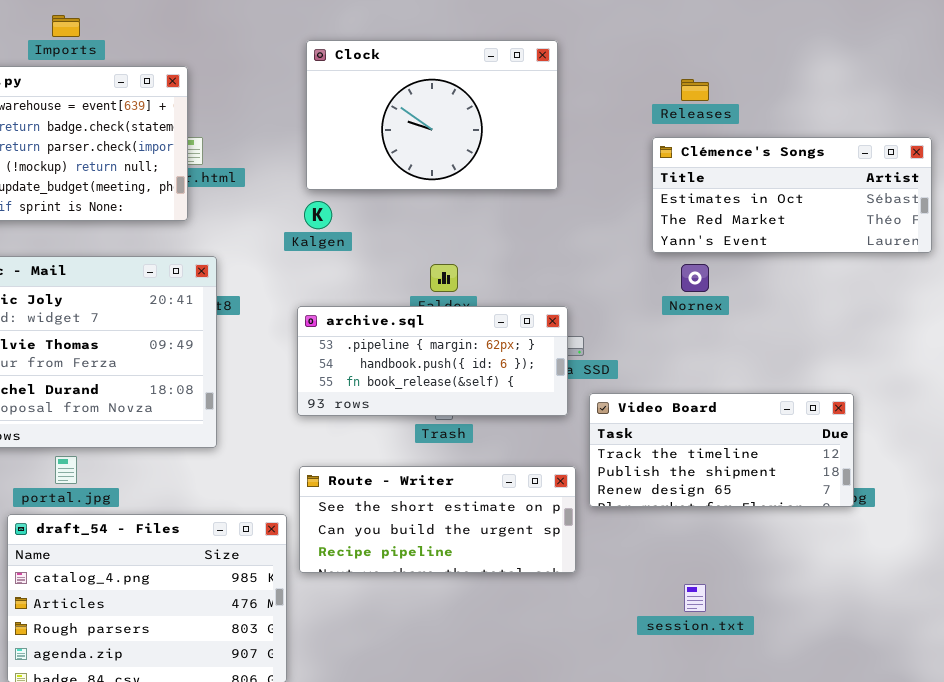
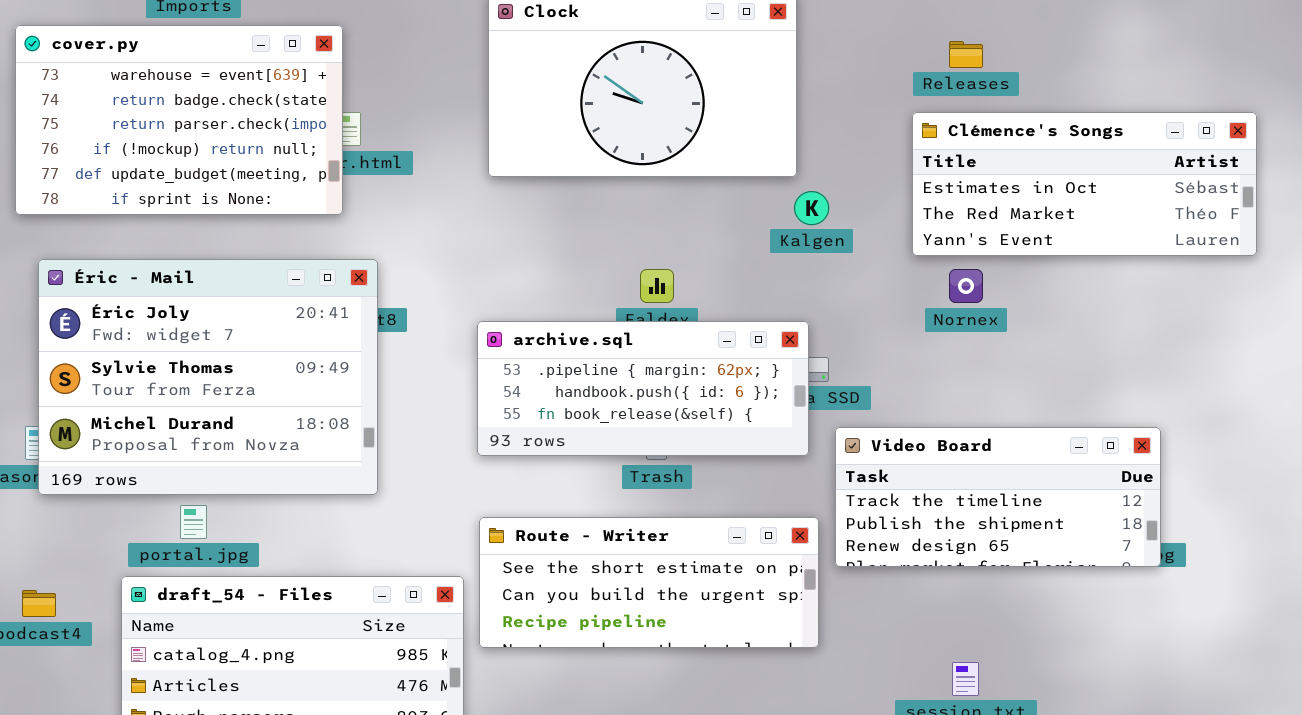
Kalgen: [304,201,332,229] -> [794,191,829,225], moved

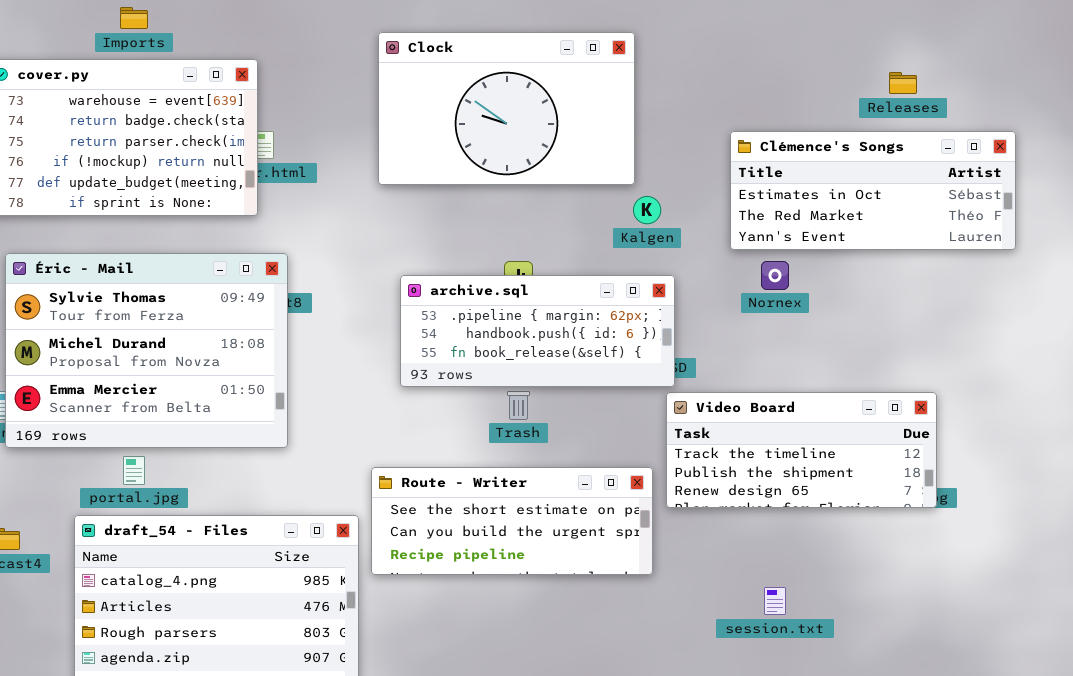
Releases: [949,41,983,68] -> [889,72,917,94], moved
Éric - Mail: [38,259,378,495] -> [5,253,288,448], scrolled down 1 row
archive.sql: [477,321,809,456] -> [400,275,675,387], moved

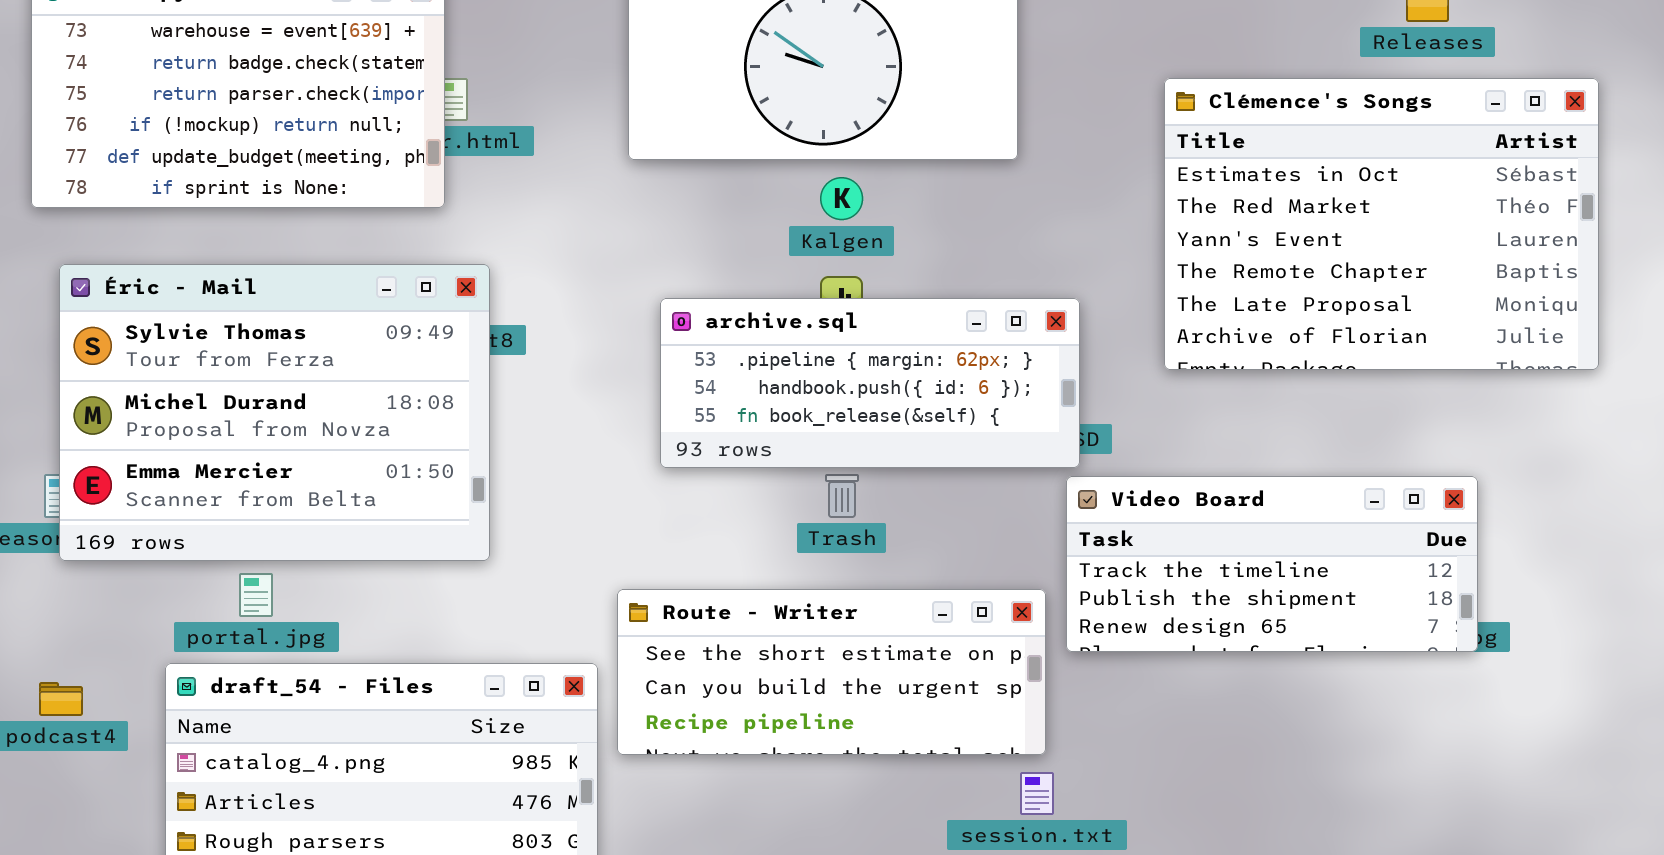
Clémence's Songs: [730,131,1016,250] -> [1164,78,1599,370], resized
Kalgen: [633,196,661,224] -> [820,177,863,220], moved
session.txt: [764,587,786,615] -> [1020,772,1054,815], moved

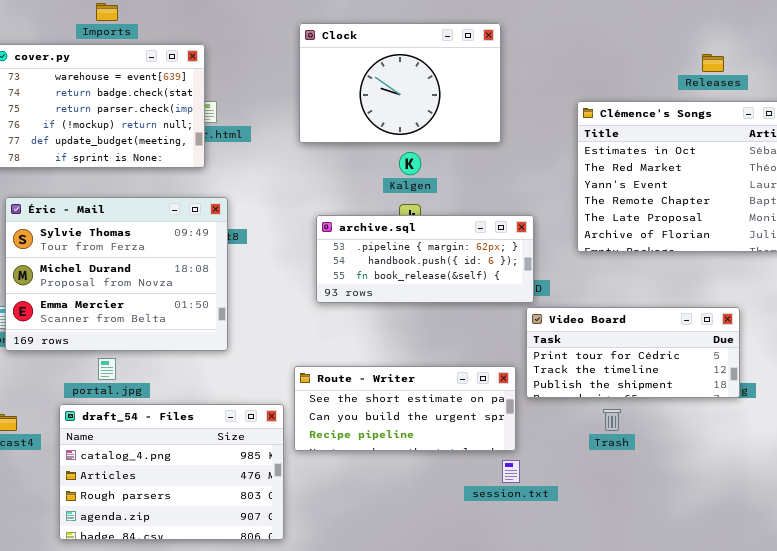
Trash: [825,474,859,518] -> [603,409,621,431], moved
Video Board: [1066,476,1478,652] -> [526,307,740,398], scrolled up 1 row

